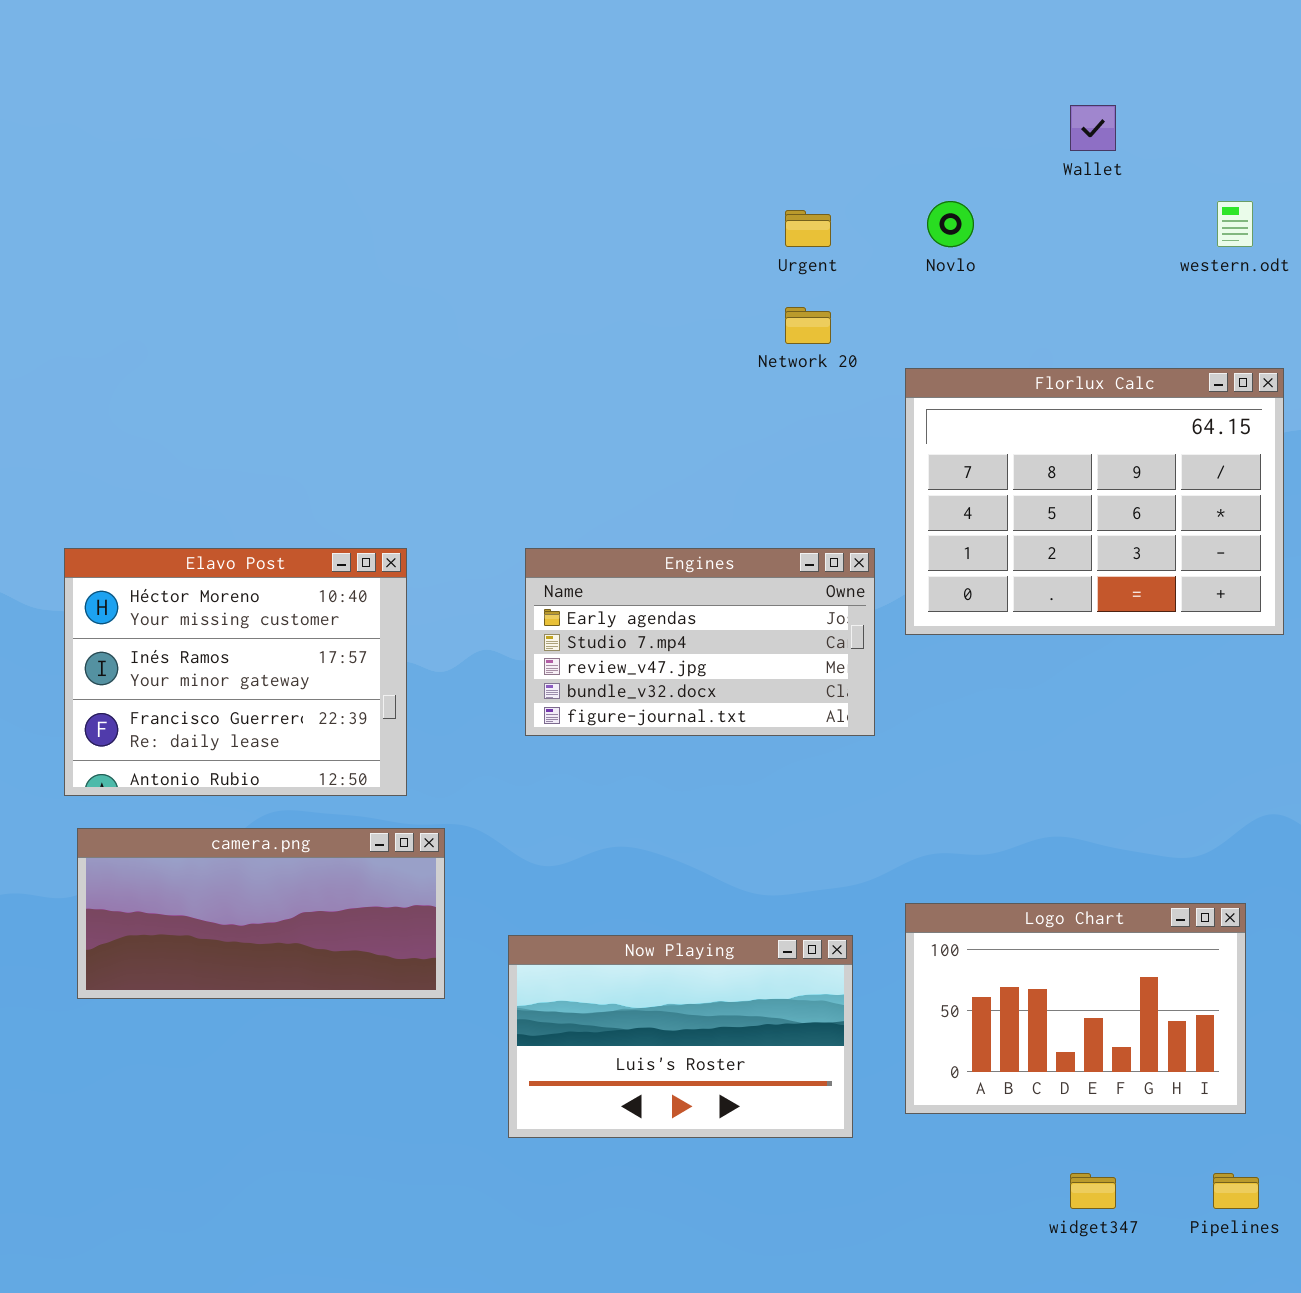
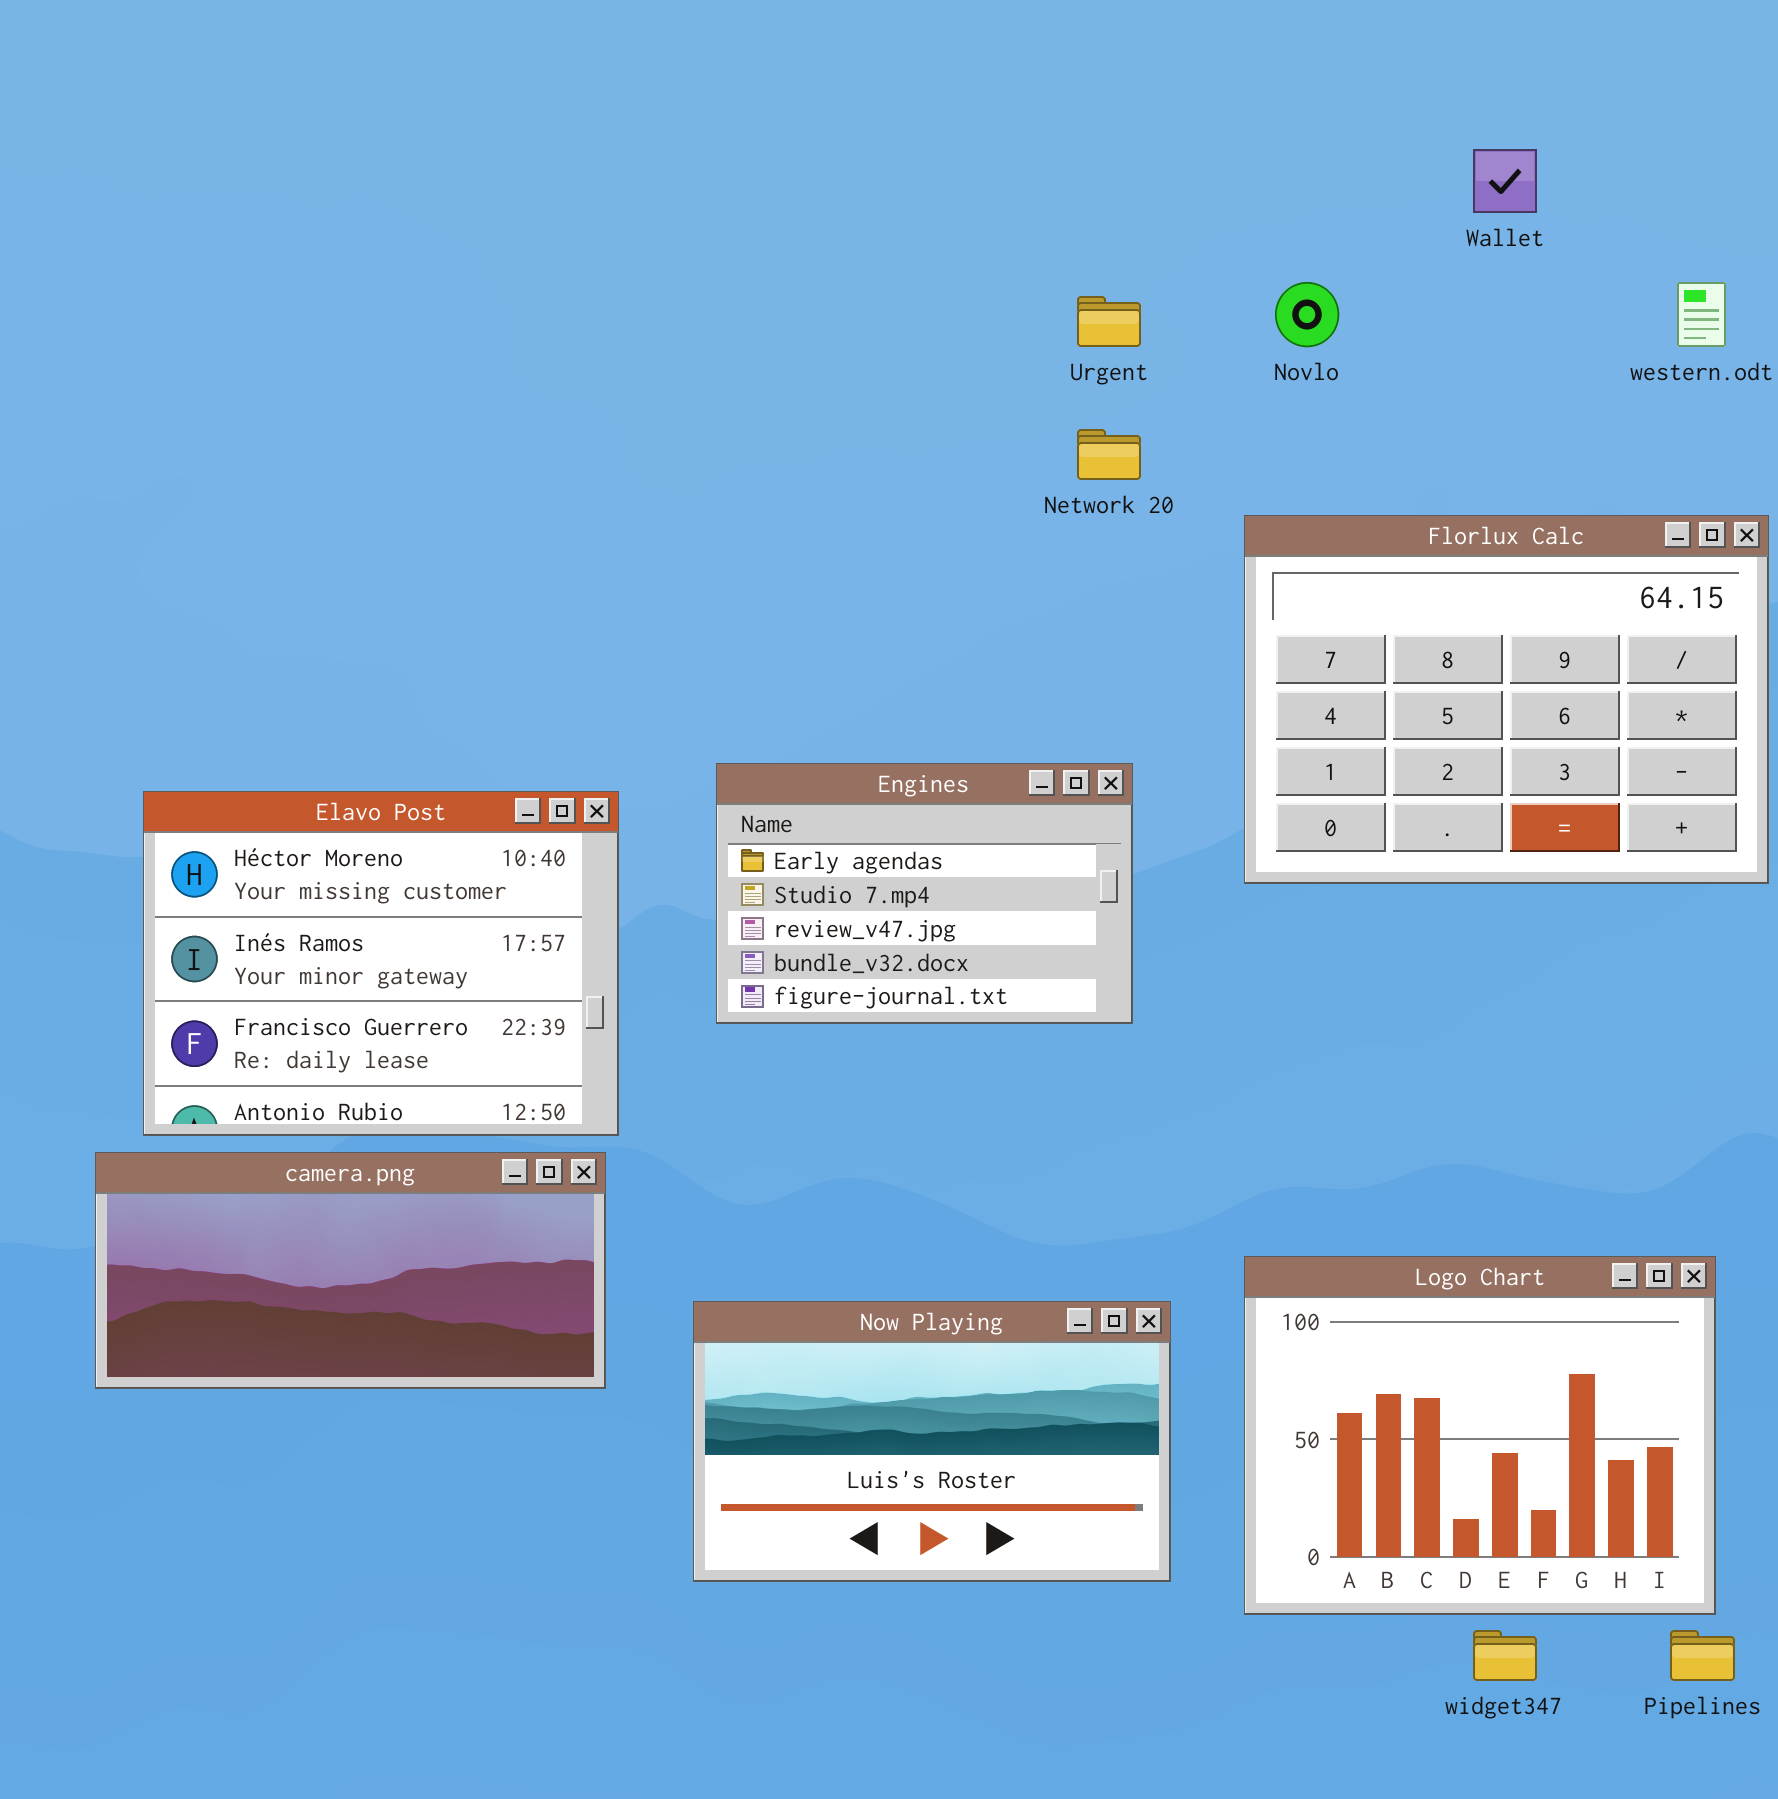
Elavo Post: [64,548,407,796] -> [143,791,619,1136], moved
Engines: [525,548,875,736] -> [716,763,1133,1024], resized
Logo Chart: [905,903,1246,1114] -> [1244,1256,1716,1615], resized

